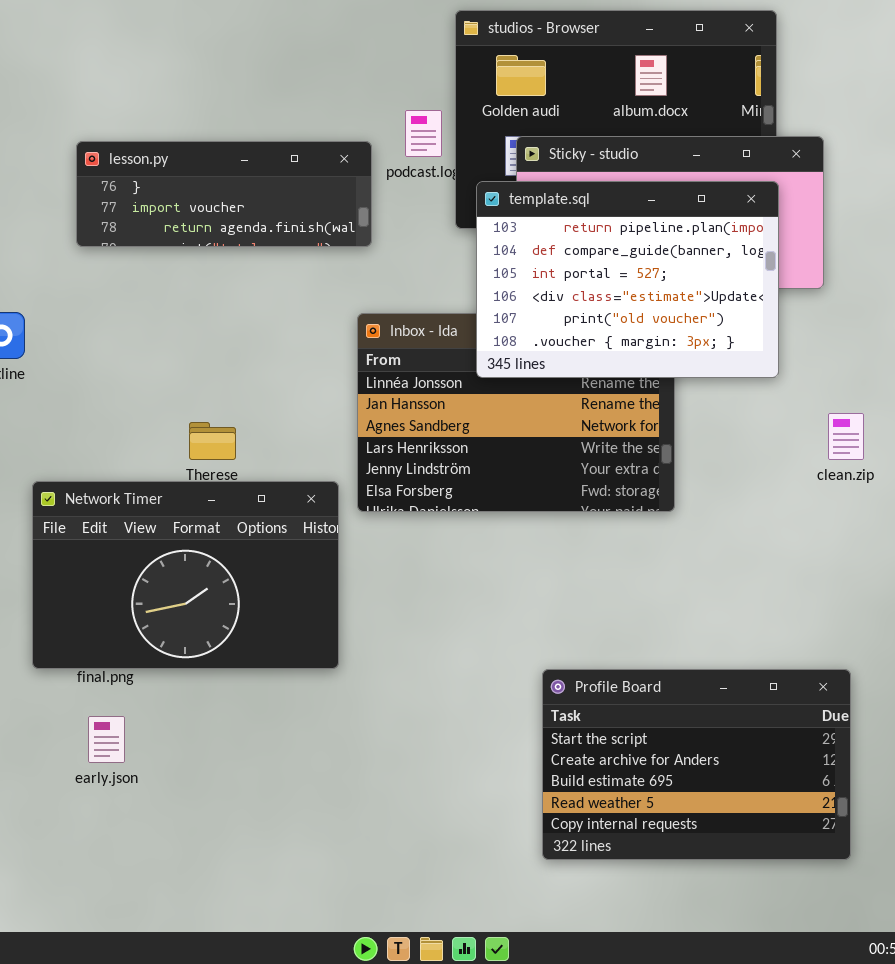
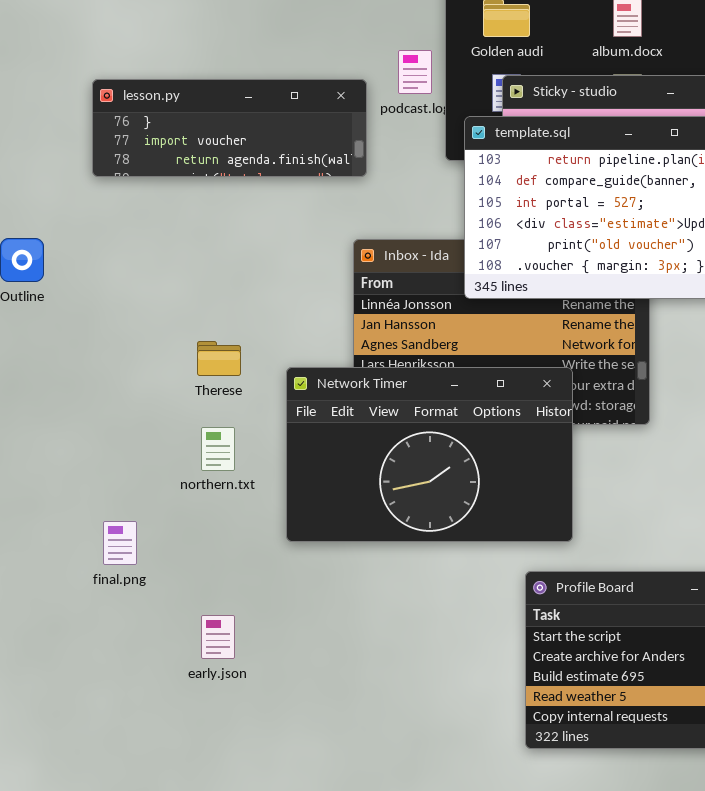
Network Timer: [32,481,339,669] -> [286,367,573,542], moved
early.json: [88,716,125,763] -> [201,615,235,659], moved

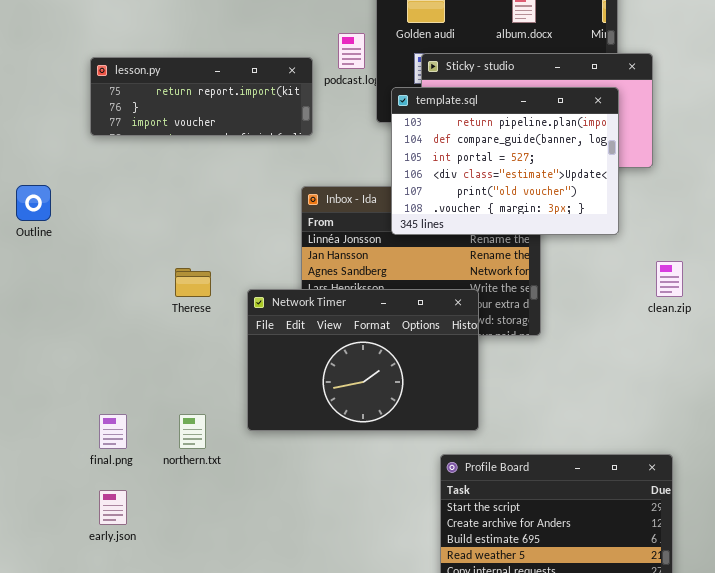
lesson.py: [92,79,367,177] -> [90,57,313,136], scrolled up 1 row
northern.txt: [201,427,235,471] -> [179,414,206,449], moved
early.json: [201,615,235,659] -> [99,490,127,525], moved

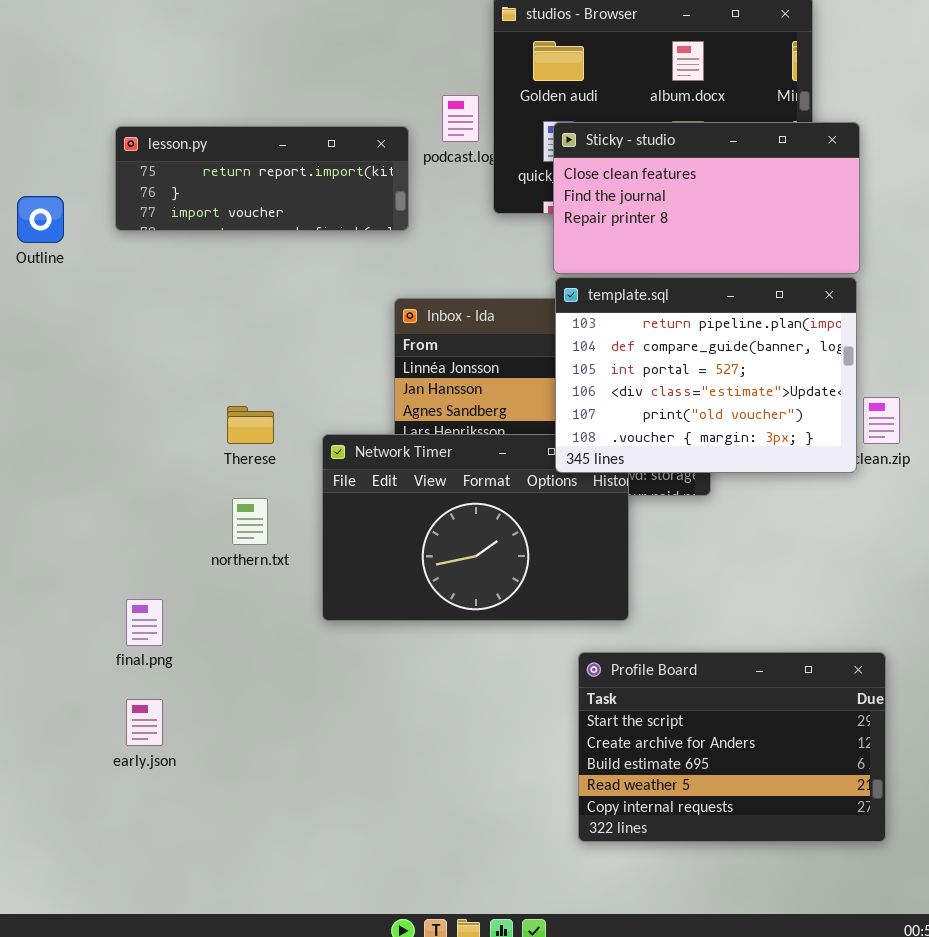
template.sql: [391,87,619,235] -> [555,277,857,473], moved
Outline: [16,185,51,221] -> [17,196,64,243], moved
northern.txt: [179,414,206,449] -> [232,498,268,545], moved

